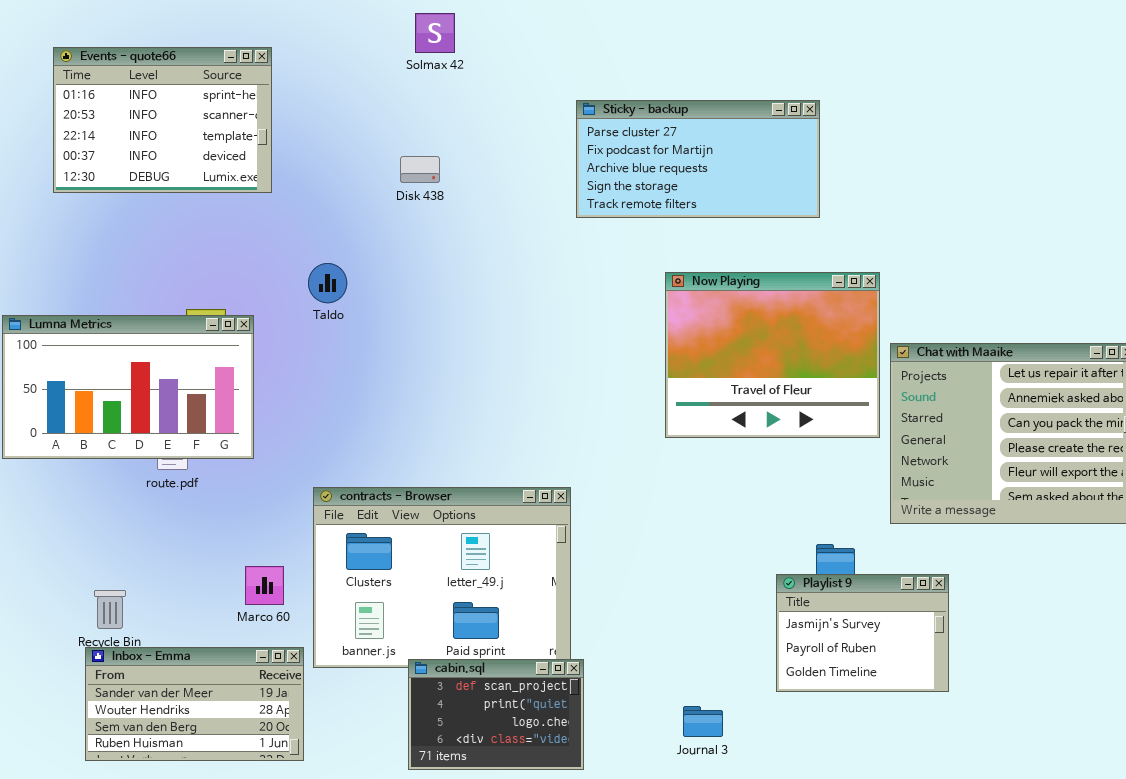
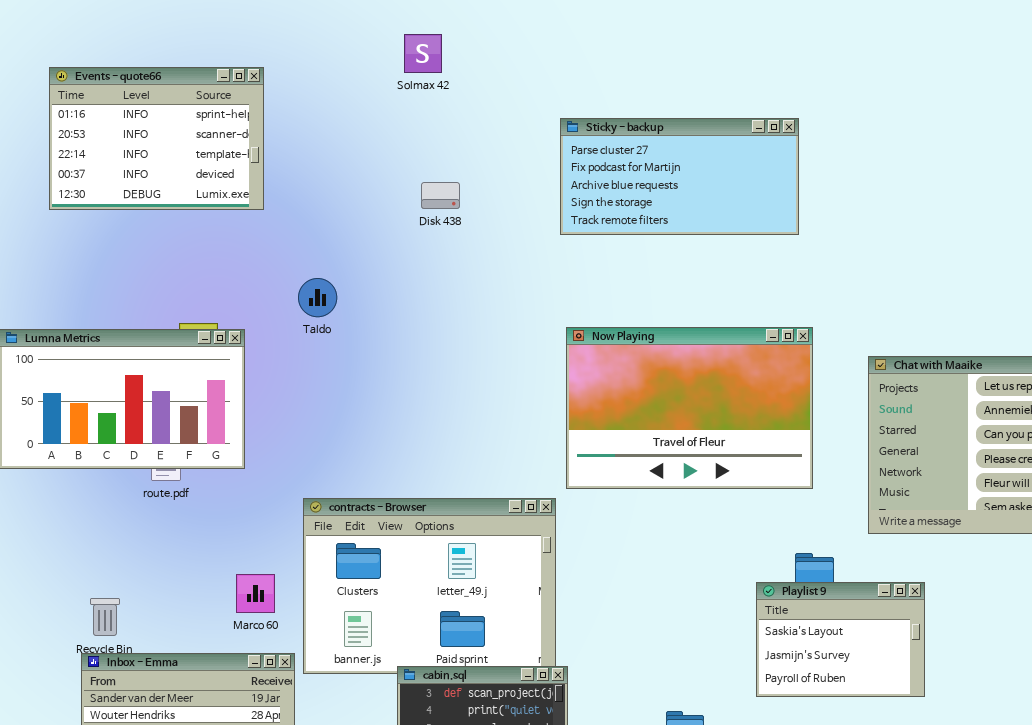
Disk 438: [400,156,440,183] -> [421,182,460,209], moved
Now Playing: [665,272,880,438] -> [566,327,813,489], moved, resized
Playlist 9: [776,574,949,692] -> [756,582,925,697], scrolled up 1 row

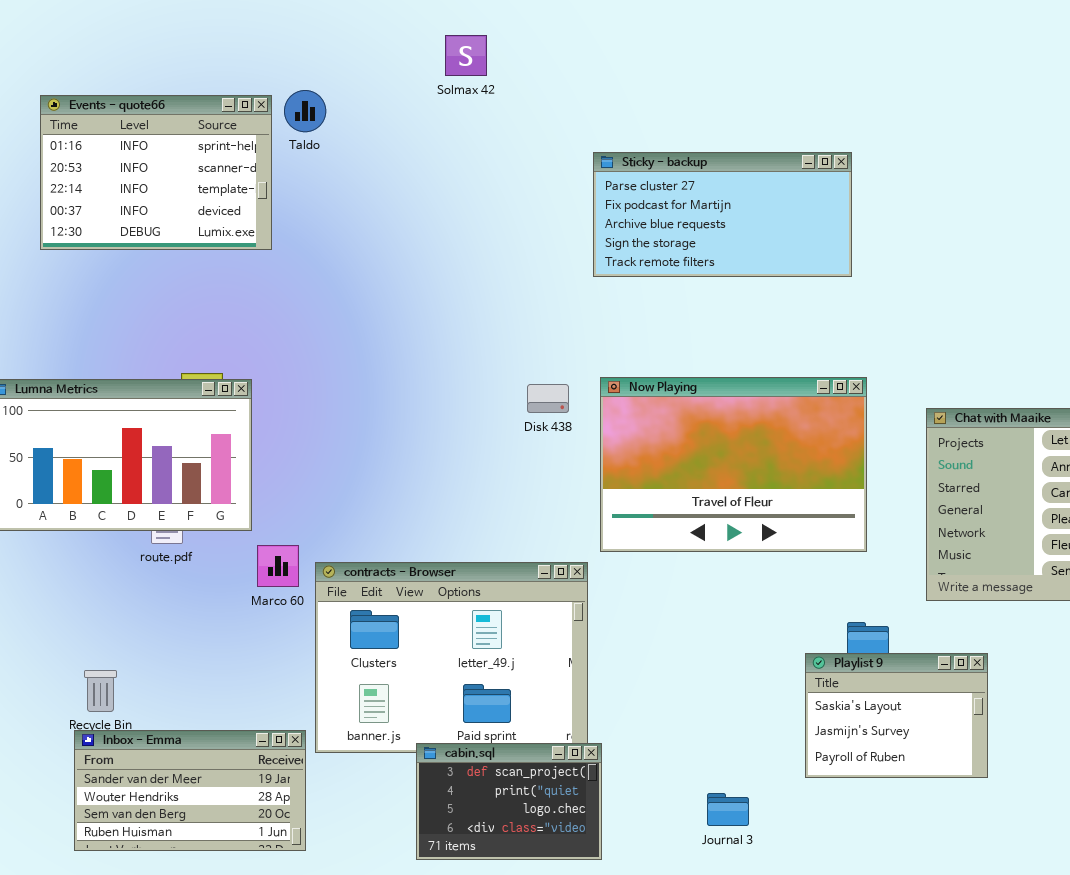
Solmax 42: [404,34,442,73] -> [445,35,487,76], moved
Disk 438: [421,182,460,209] -> [527,384,569,413], moved
Taldo: [298,278,337,317] -> [284,90,326,132], moved
Marco 60: [236,574,275,613] -> [257,545,299,587], moved

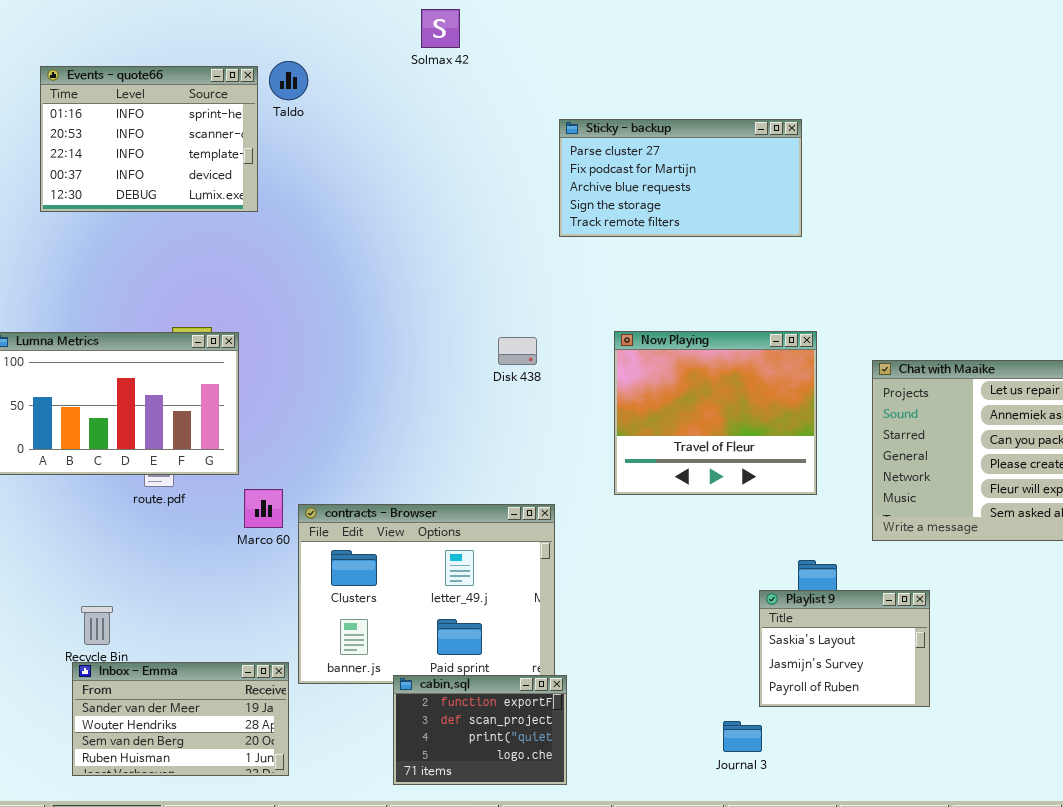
Now Playing: [600,377,867,552] -> [614,331,817,495], resized
cabin.sql: [416,743,602,860] -> [393,675,567,785], scrolled up 1 row
Journal 3: [707,793,749,826] -> [723,721,762,752], moved

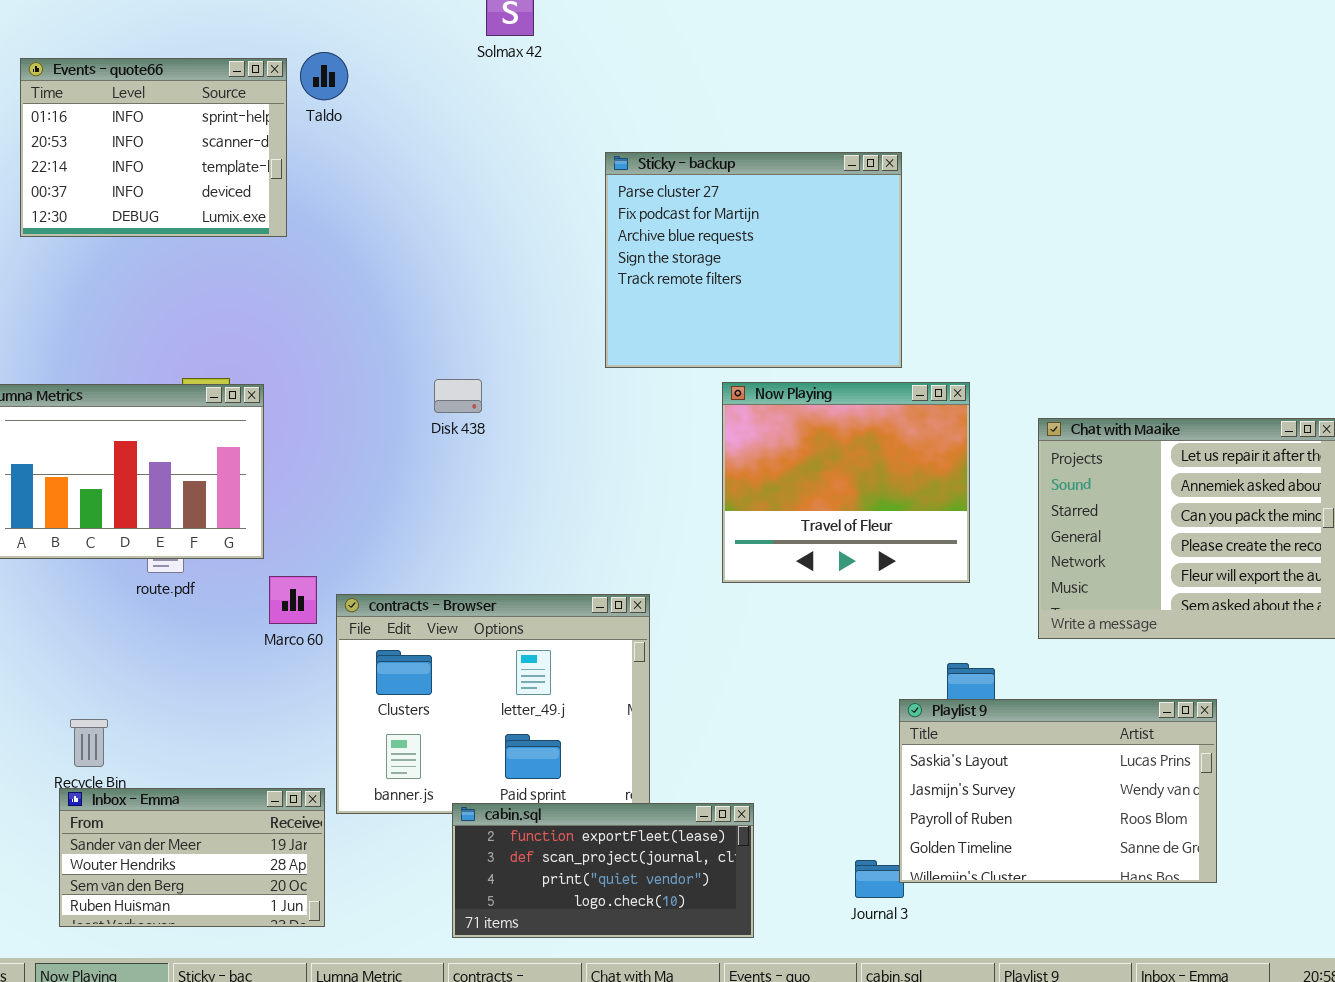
Sticky - backup: [559,119,802,237] -> [605,152,902,368], moved, resized
Disk 438: [498,337,537,365] -> [434,379,482,413], moved
Playlist 9: [759,590,930,707] -> [899,699,1217,883], resized
cabin.sql: [393,675,567,785] -> [452,803,754,938], resized

